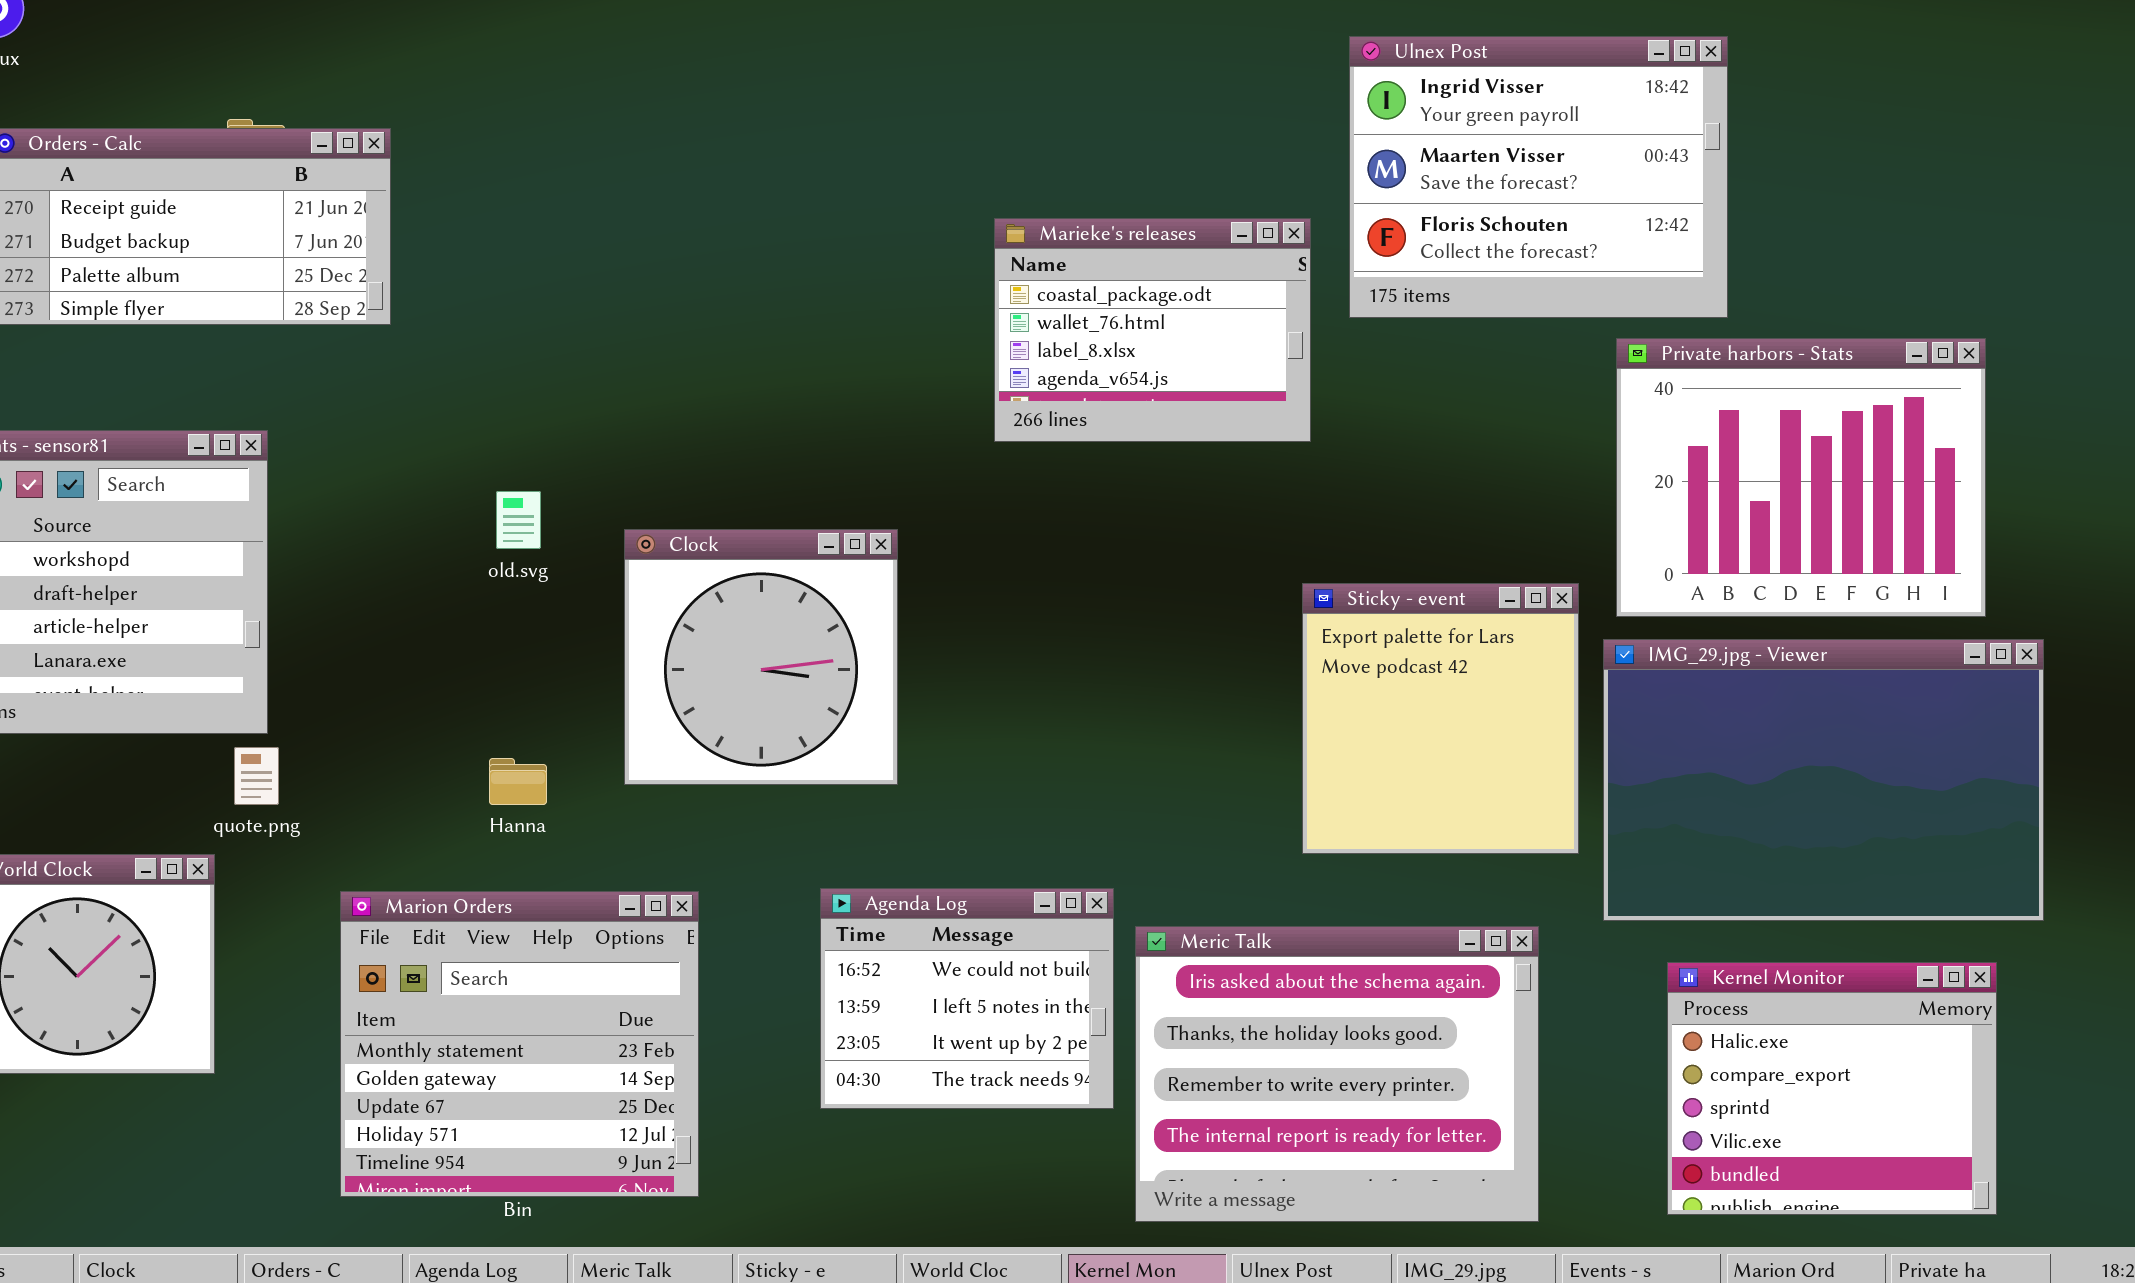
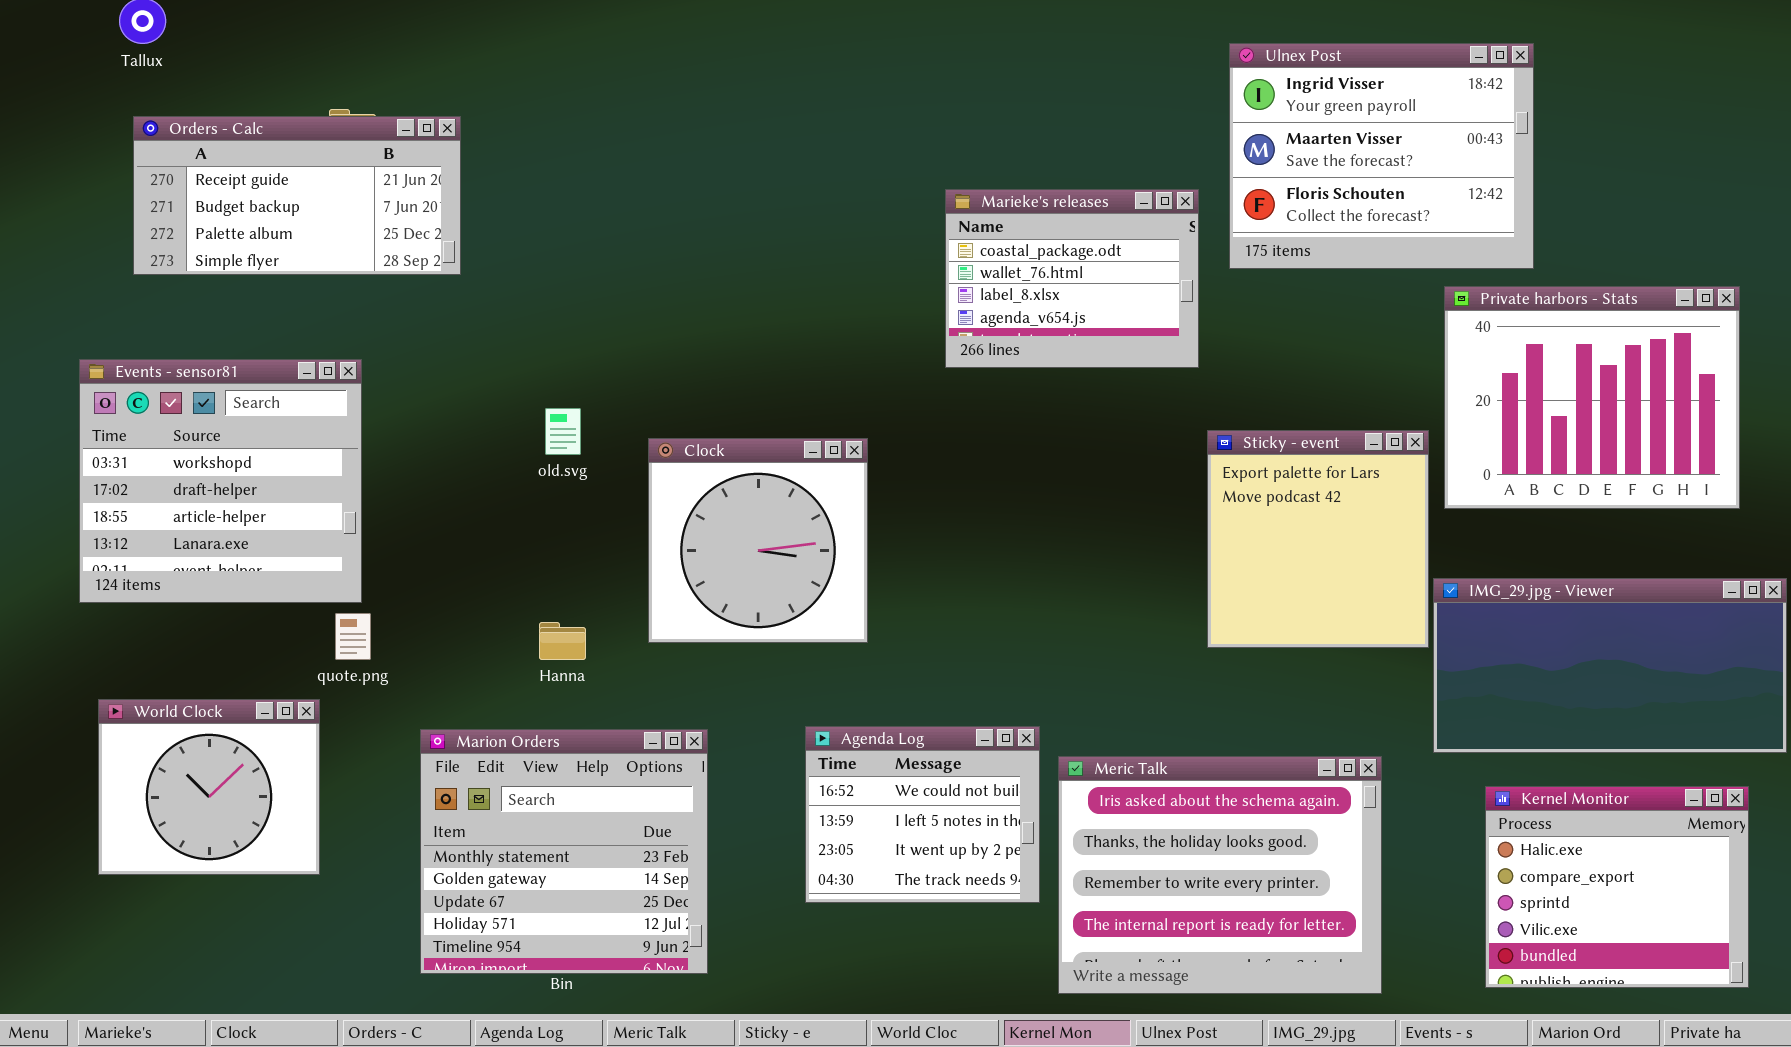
Sticky - event: [1302,583,1579,854] -> [1207,430,1429,648], moved
IMG_29.jpg - Viewer: [1603,639,2044,921] -> [1433,578,1787,753], resized

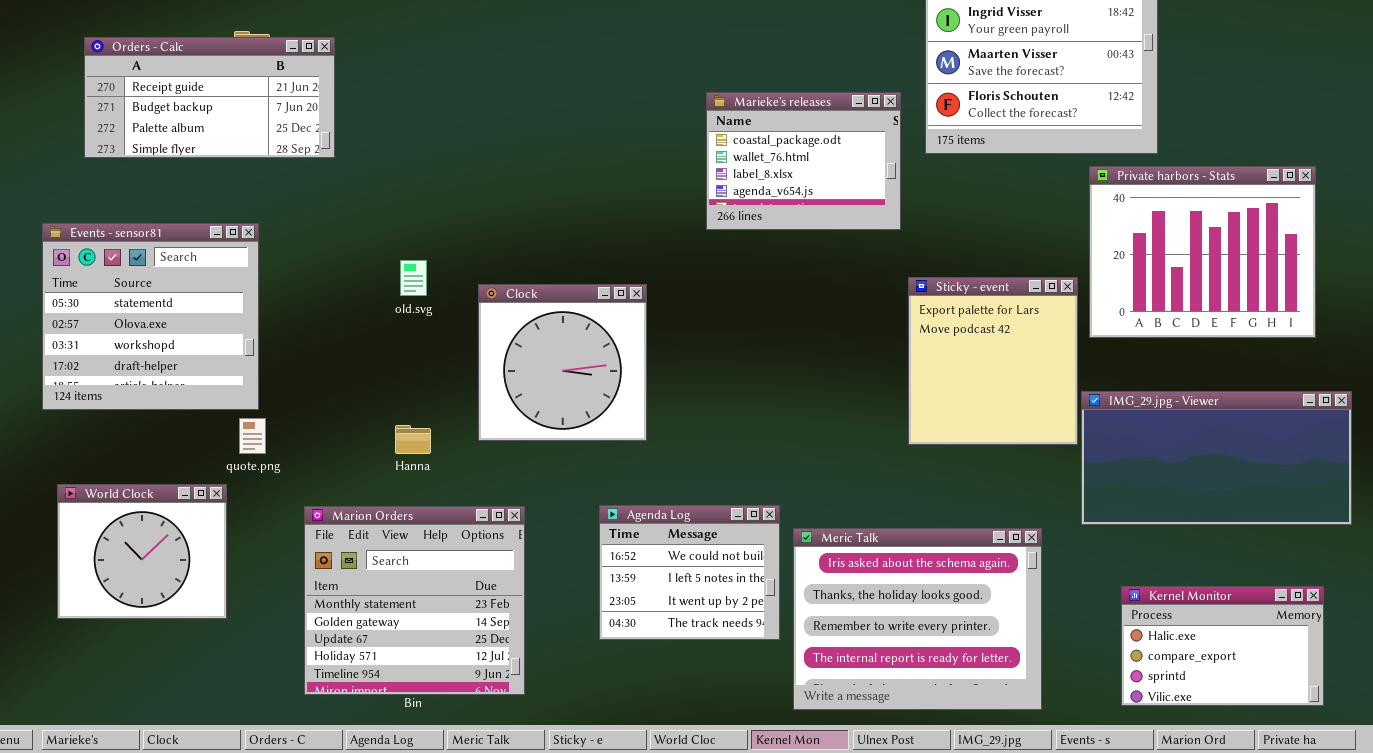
Events - sensor81: [79,359,362,603] -> [42,223,259,410], scrolled up 2 rows
Kernel Monitor: [1485,786,1749,988] -> [1121,586,1324,706], resized

